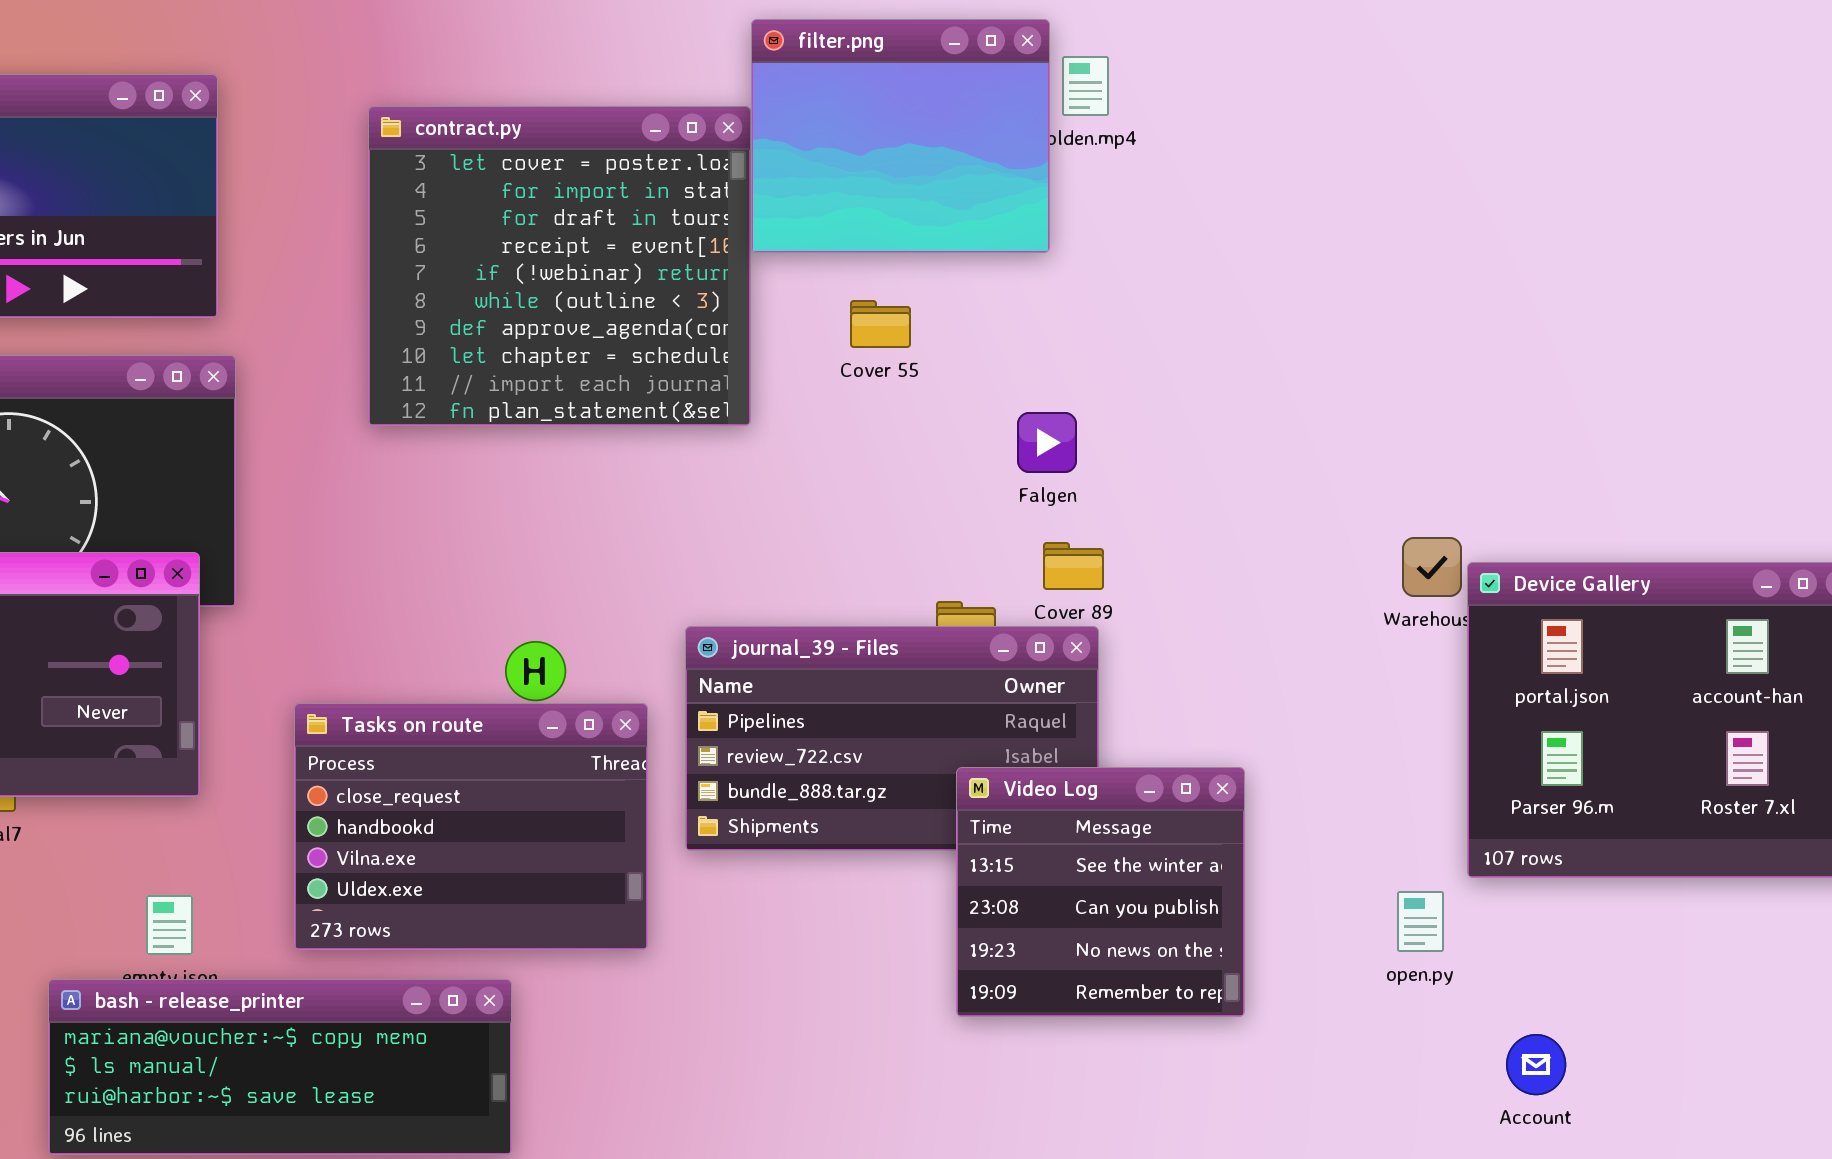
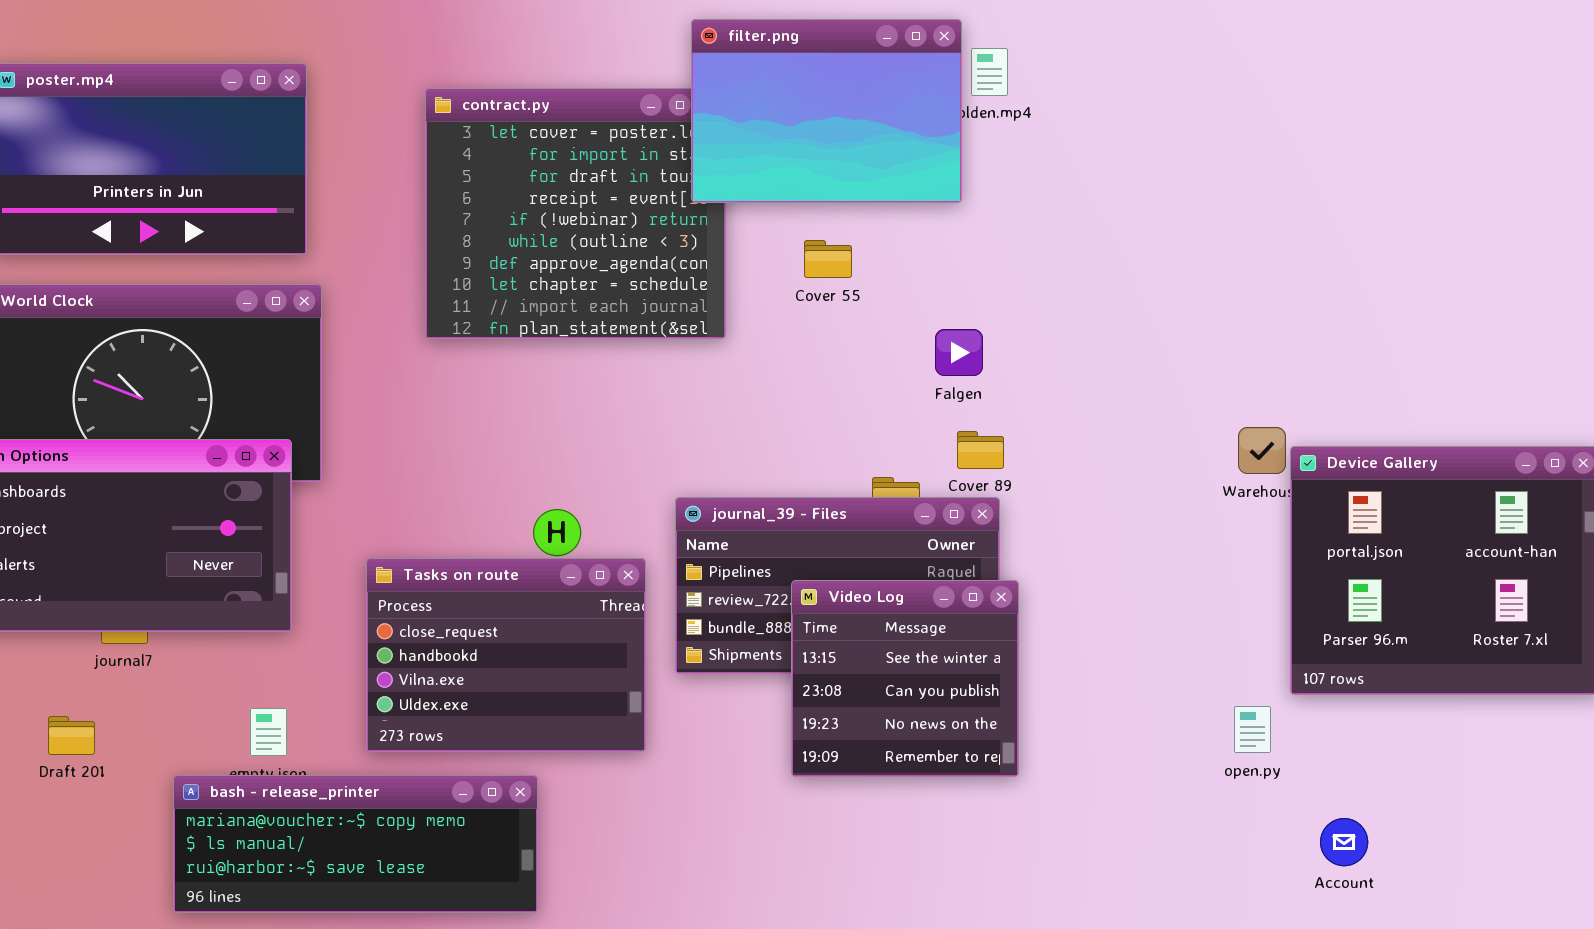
filter.png: [751,19,1050,253] -> [691,19,962,203], resized
Video Log: [956,767,1245,1017] -> [791,580,1019,777], moved

